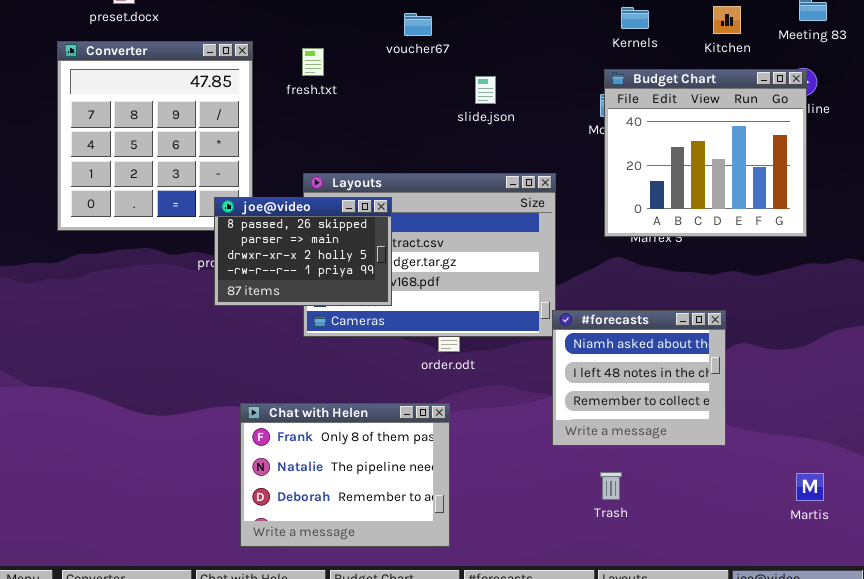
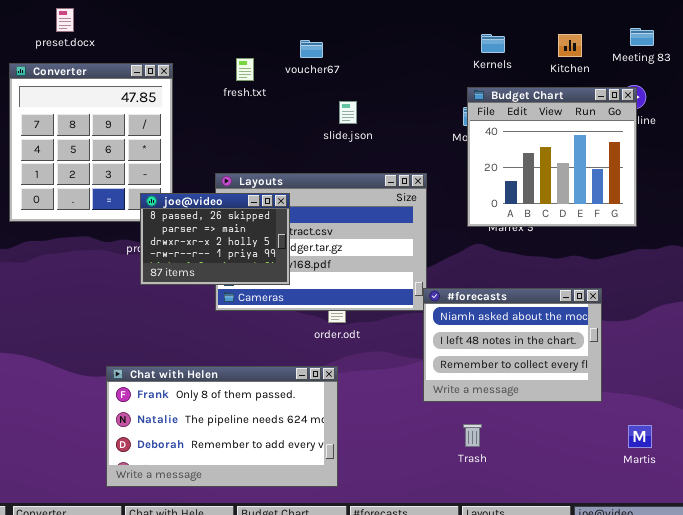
fresh.txt: [302,48,324,76] -> [236,58,254,81], moved
slide.json: [475,76,496,104] -> [339,101,357,124], moved
#forecasts: [552,310,726,446] -> [423,288,602,402], resized
Chat with Helen: [240,403,450,547] -> [106,366,338,487], resized

